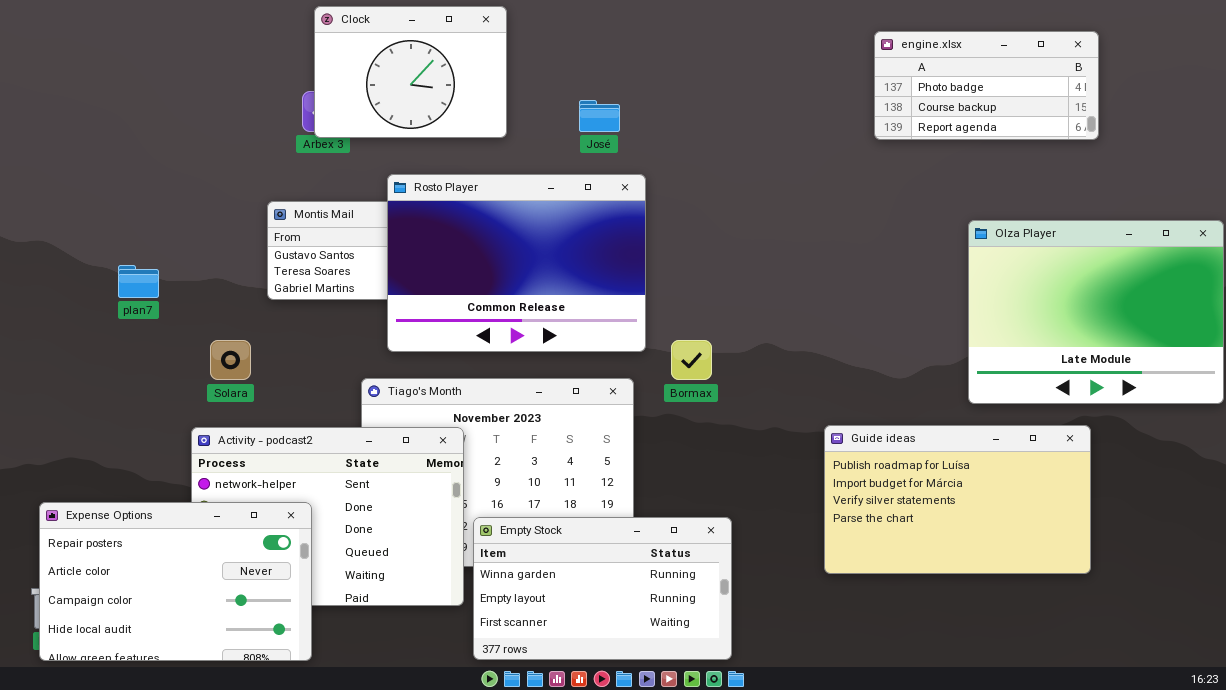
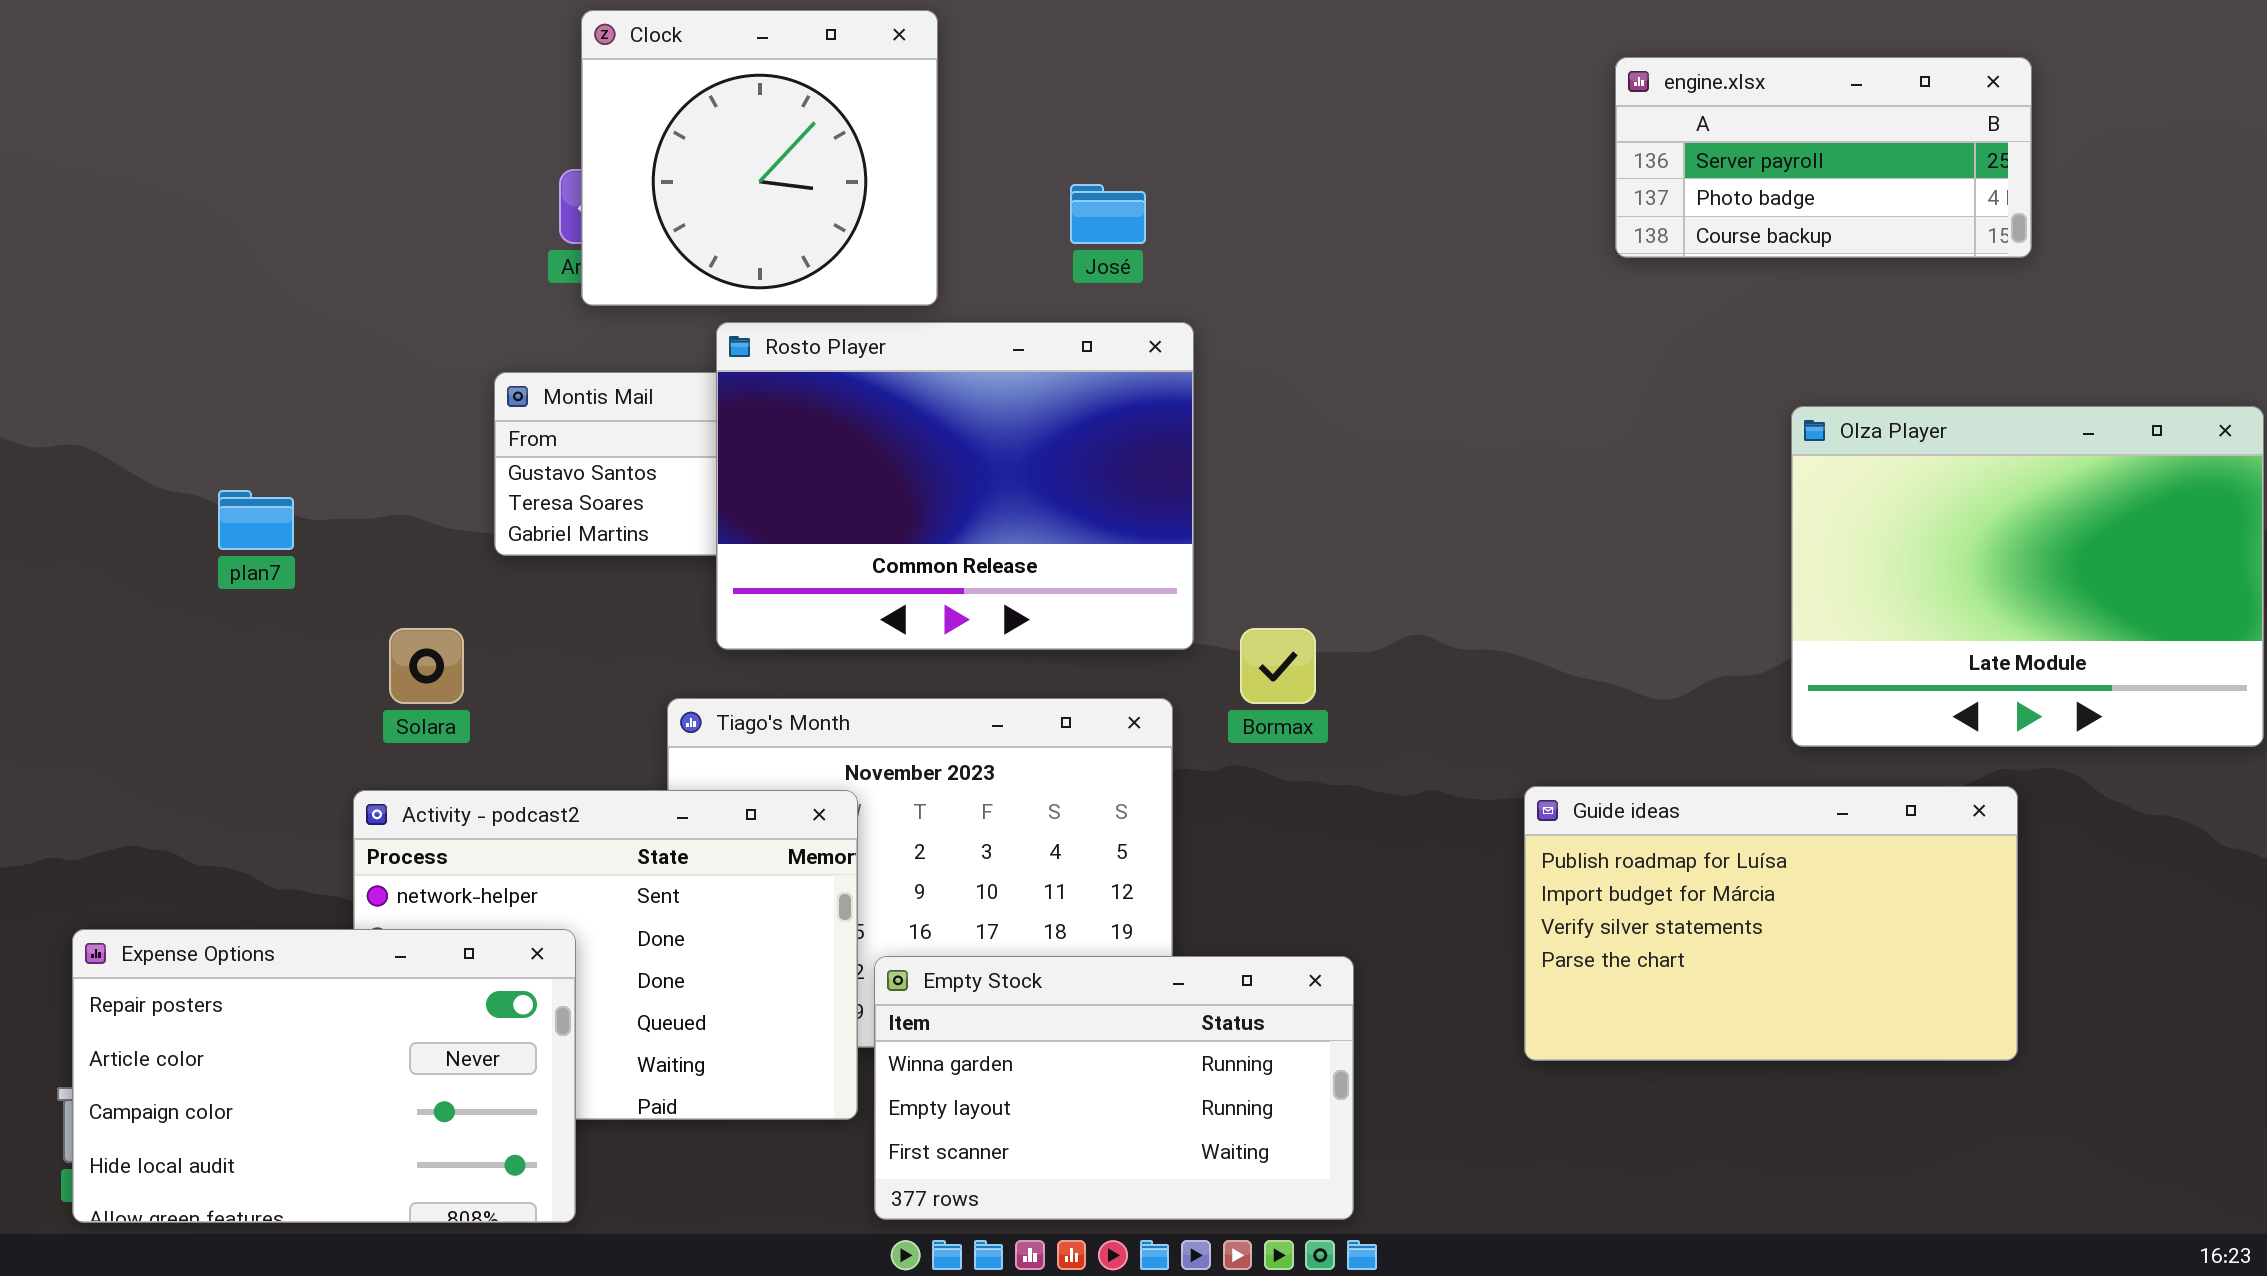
Clock: [314,6,507,138] -> [581,10,938,306], resized
engine.xlsx: [874,31,1099,140] -> [1615,57,2032,258], scrolled up 1 row

